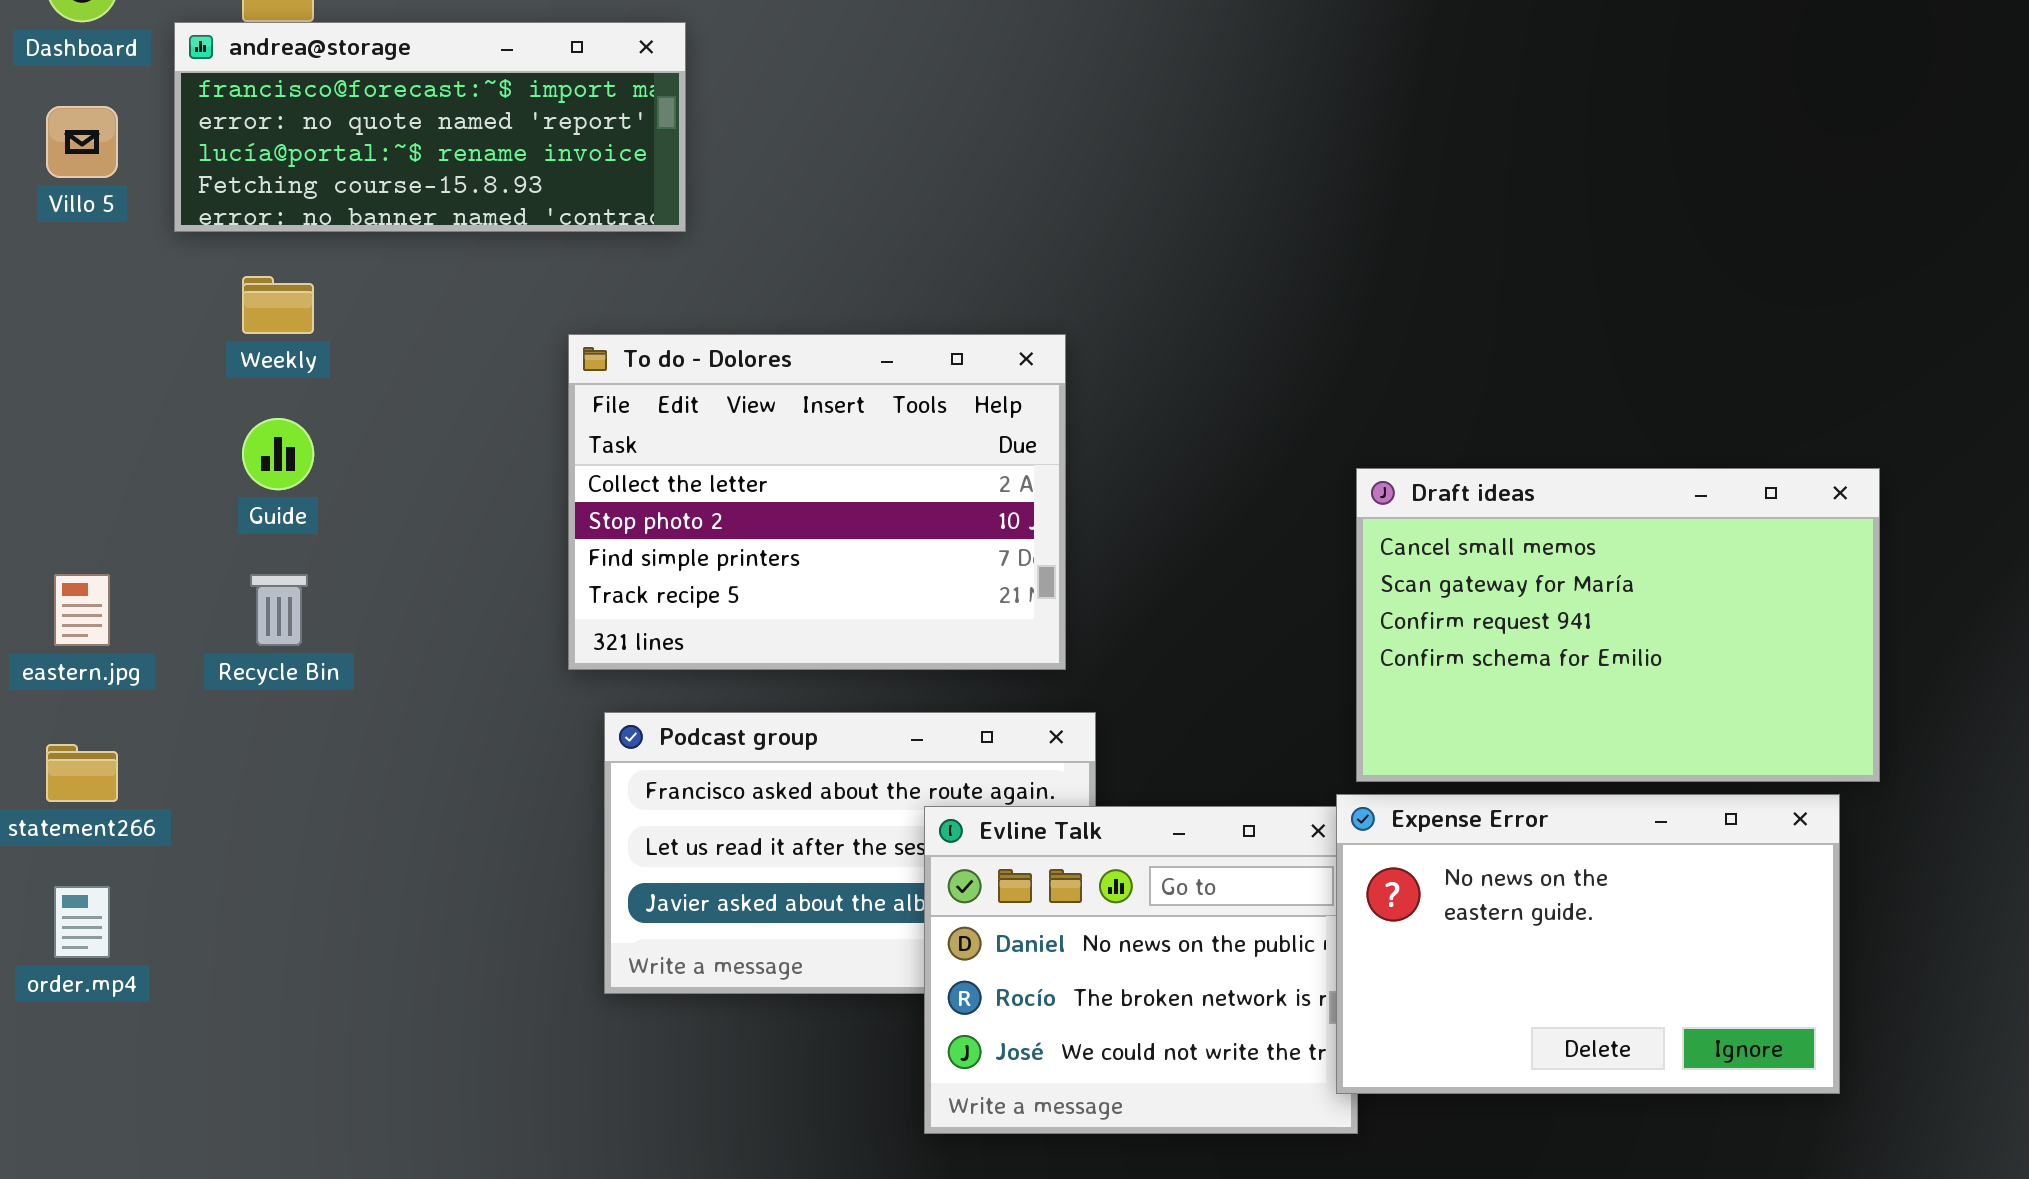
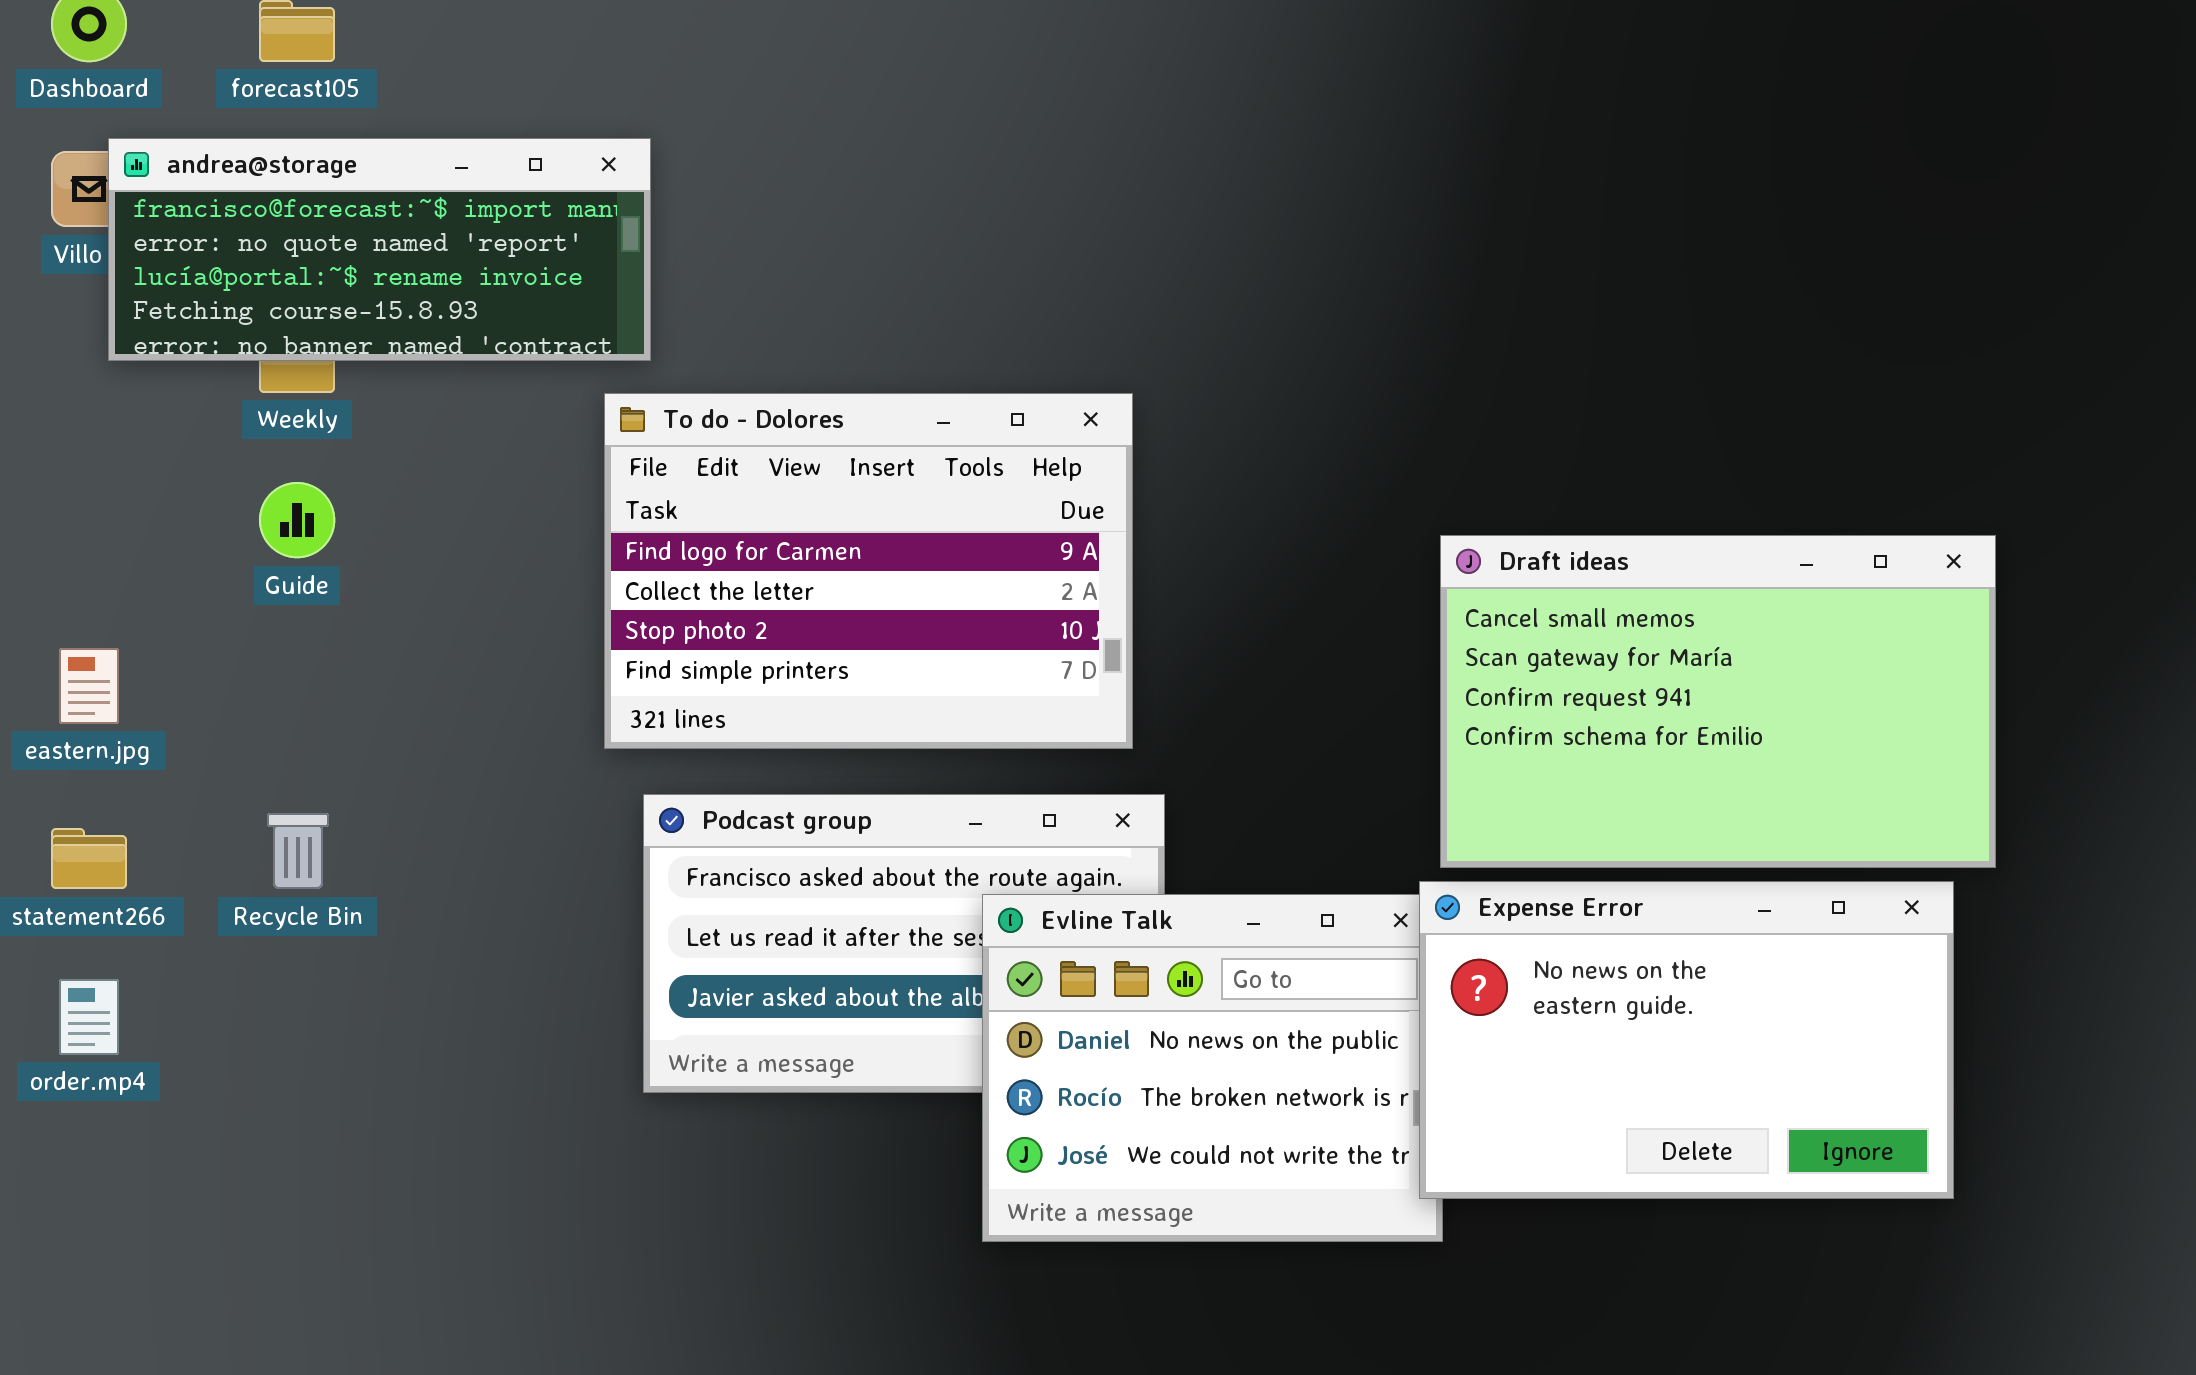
andrea@storage: [174,22,686,232] -> [108,138,651,361], moved
To do - Dolores: [568,334,1066,670] -> [604,393,1133,749], scrolled up 1 row
Recycle Bin: [250,574,308,646] -> [267,813,329,889], moved

